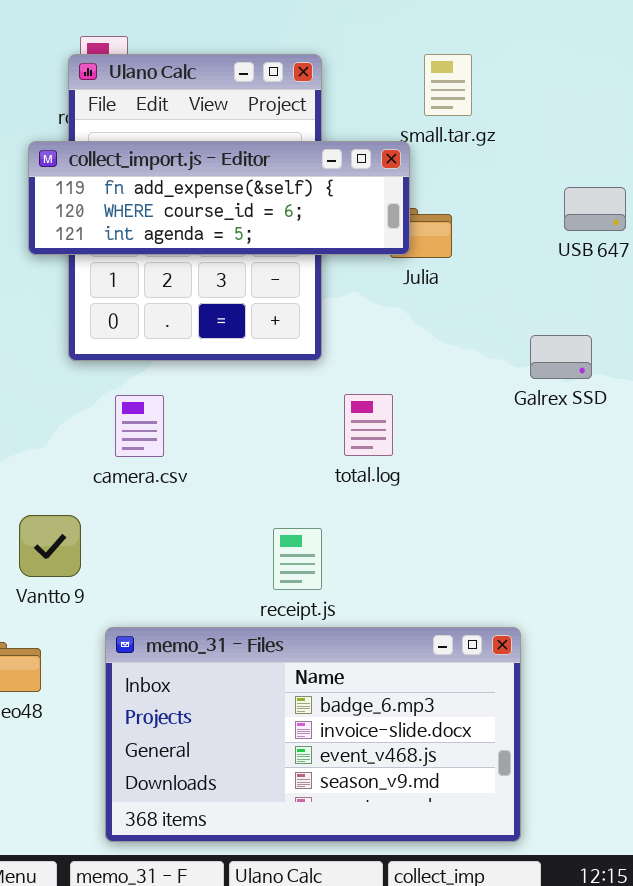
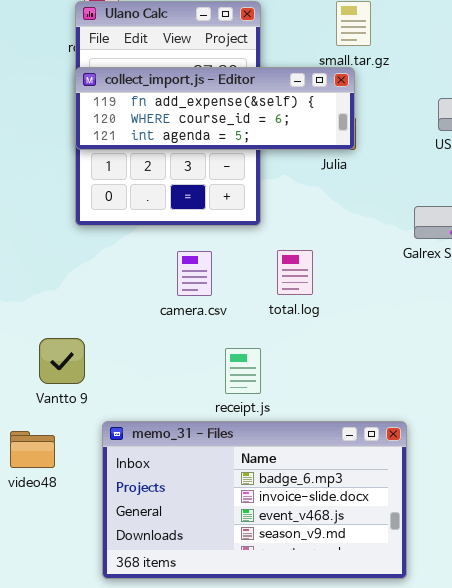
collect_import.js - Editor: [28,141,410,255] -> [75,67,355,150], moved
camera.csv: [115,395,164,457] -> [177,251,212,296], moved

